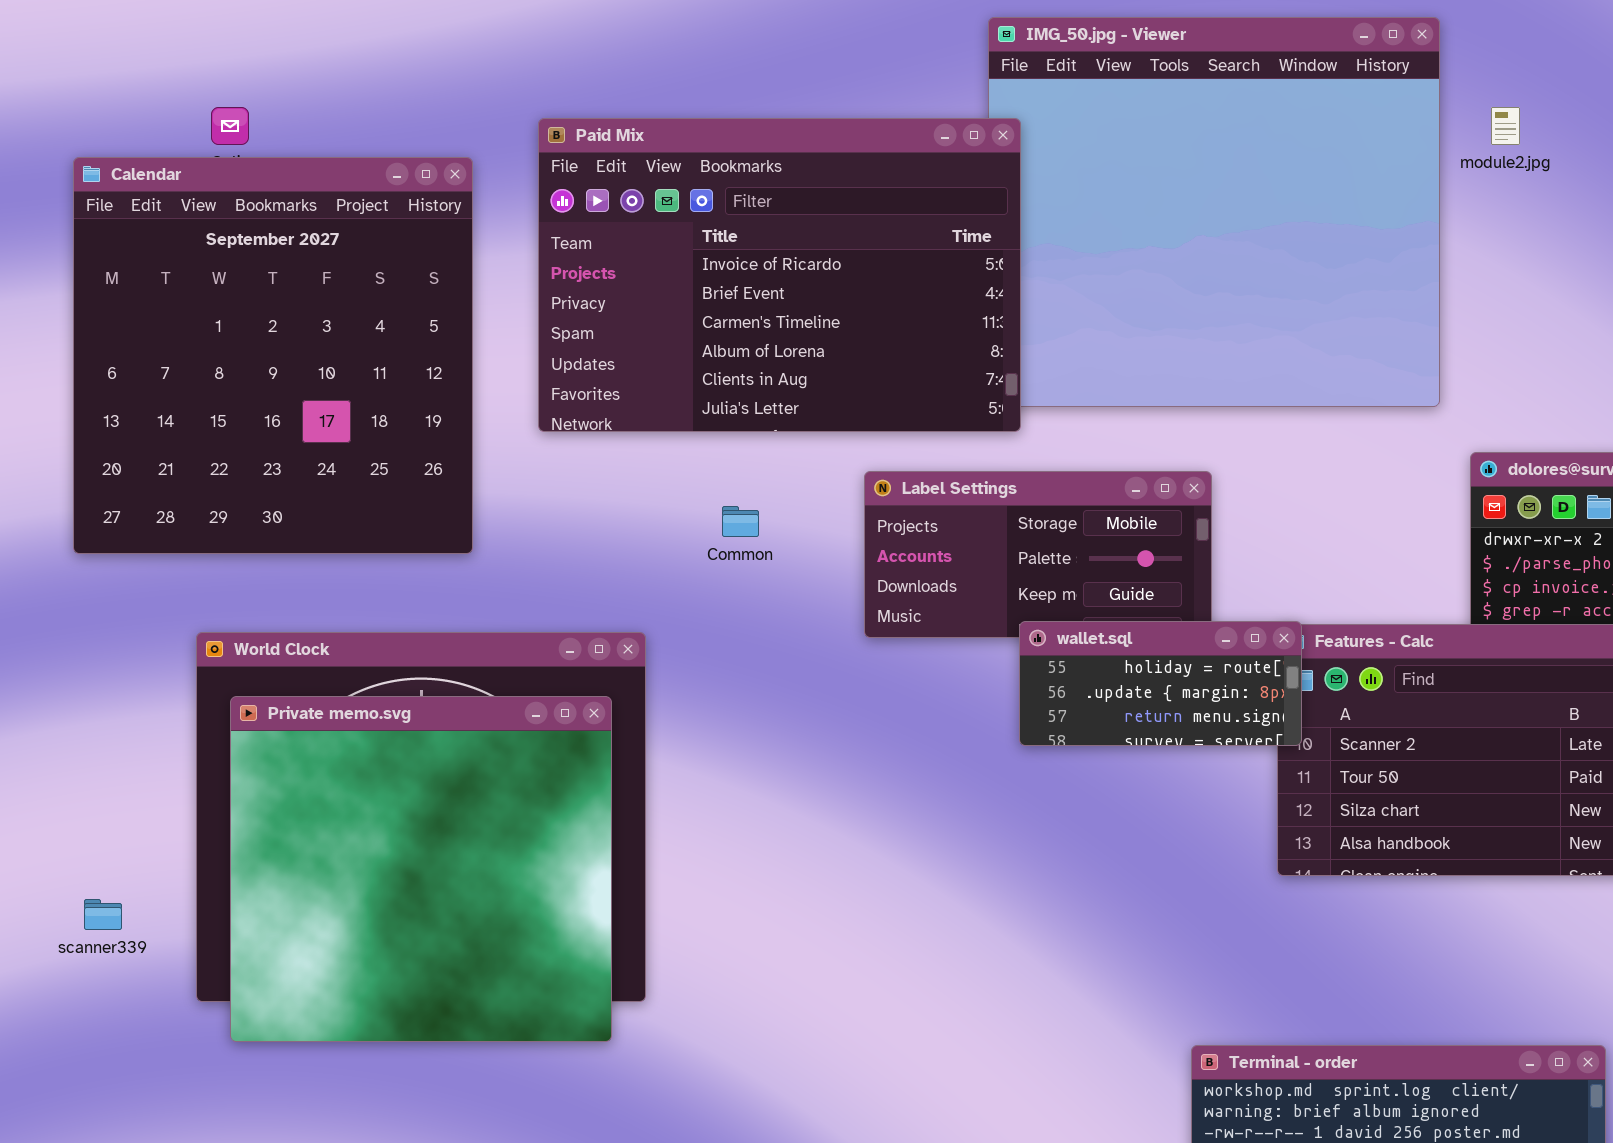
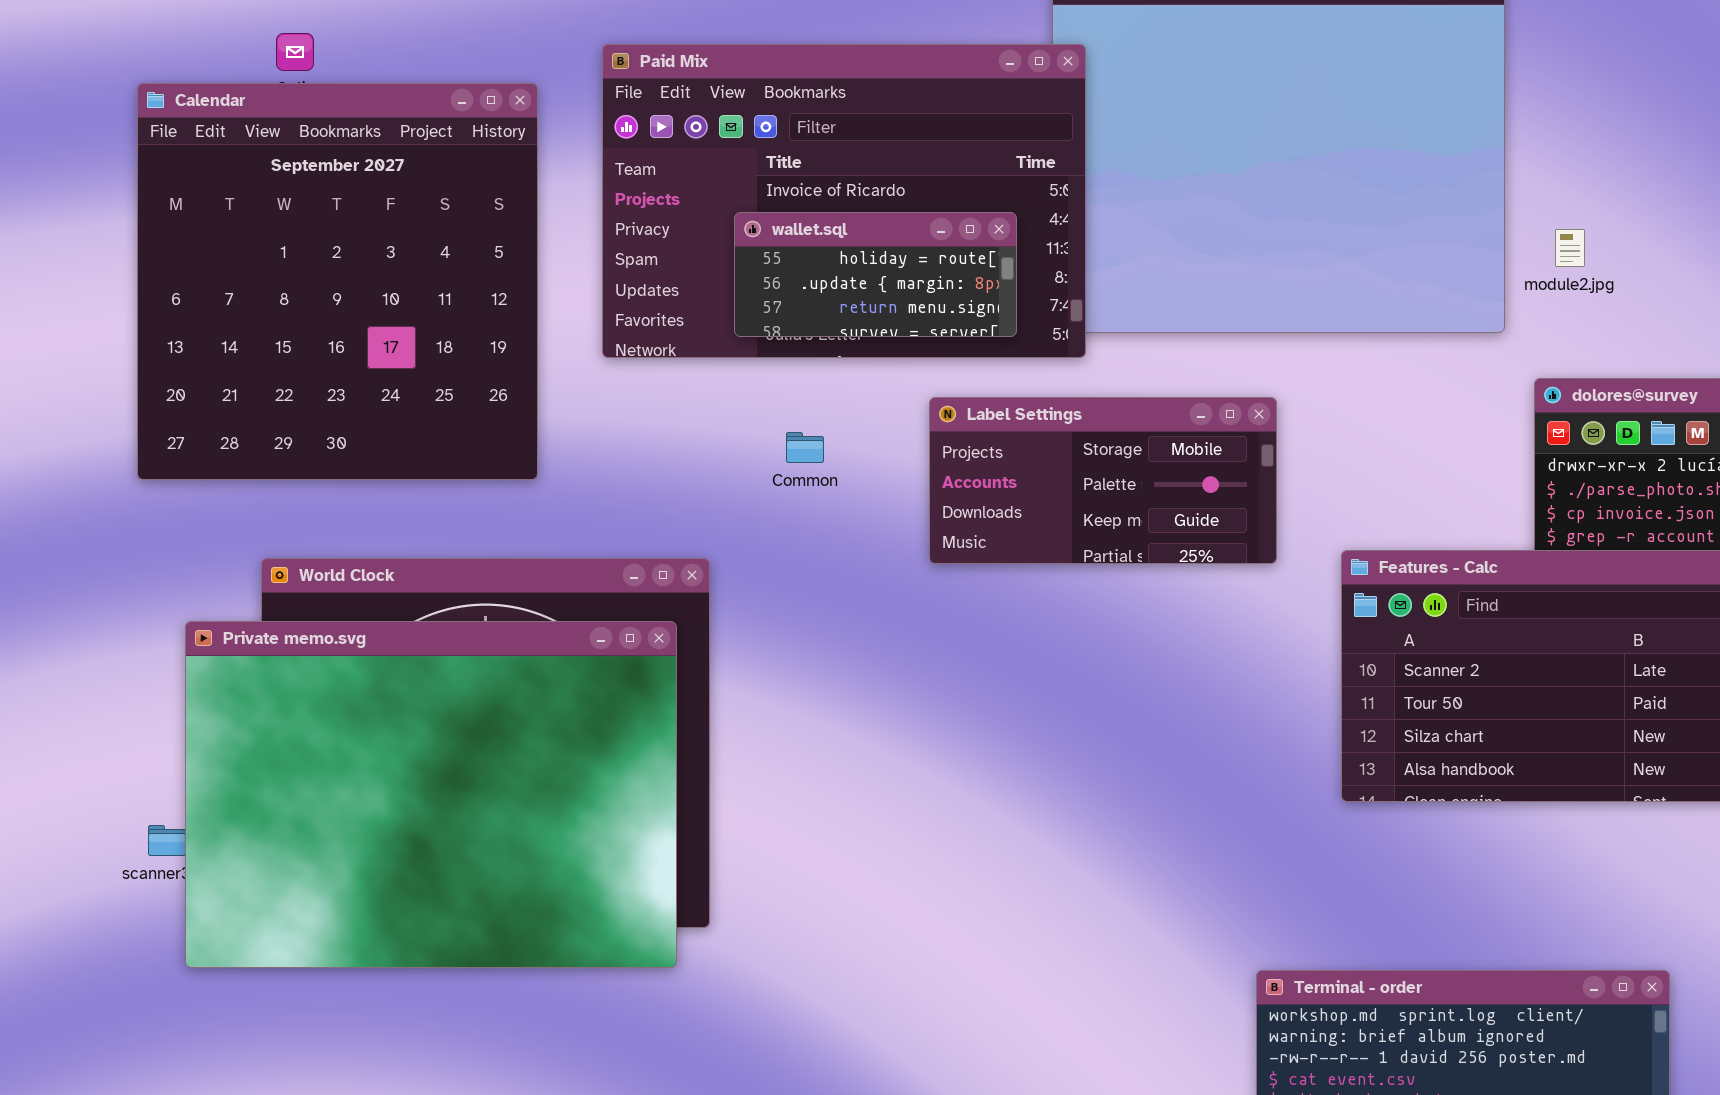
module2.jpg: [1491,107,1520,145] -> [1555,229,1585,267], moved
wallet.sql: [1019,621,1302,746] -> [734,212,1017,337], moved
Private memo.svg: [230,696,612,1042] -> [185,621,677,968], resized

